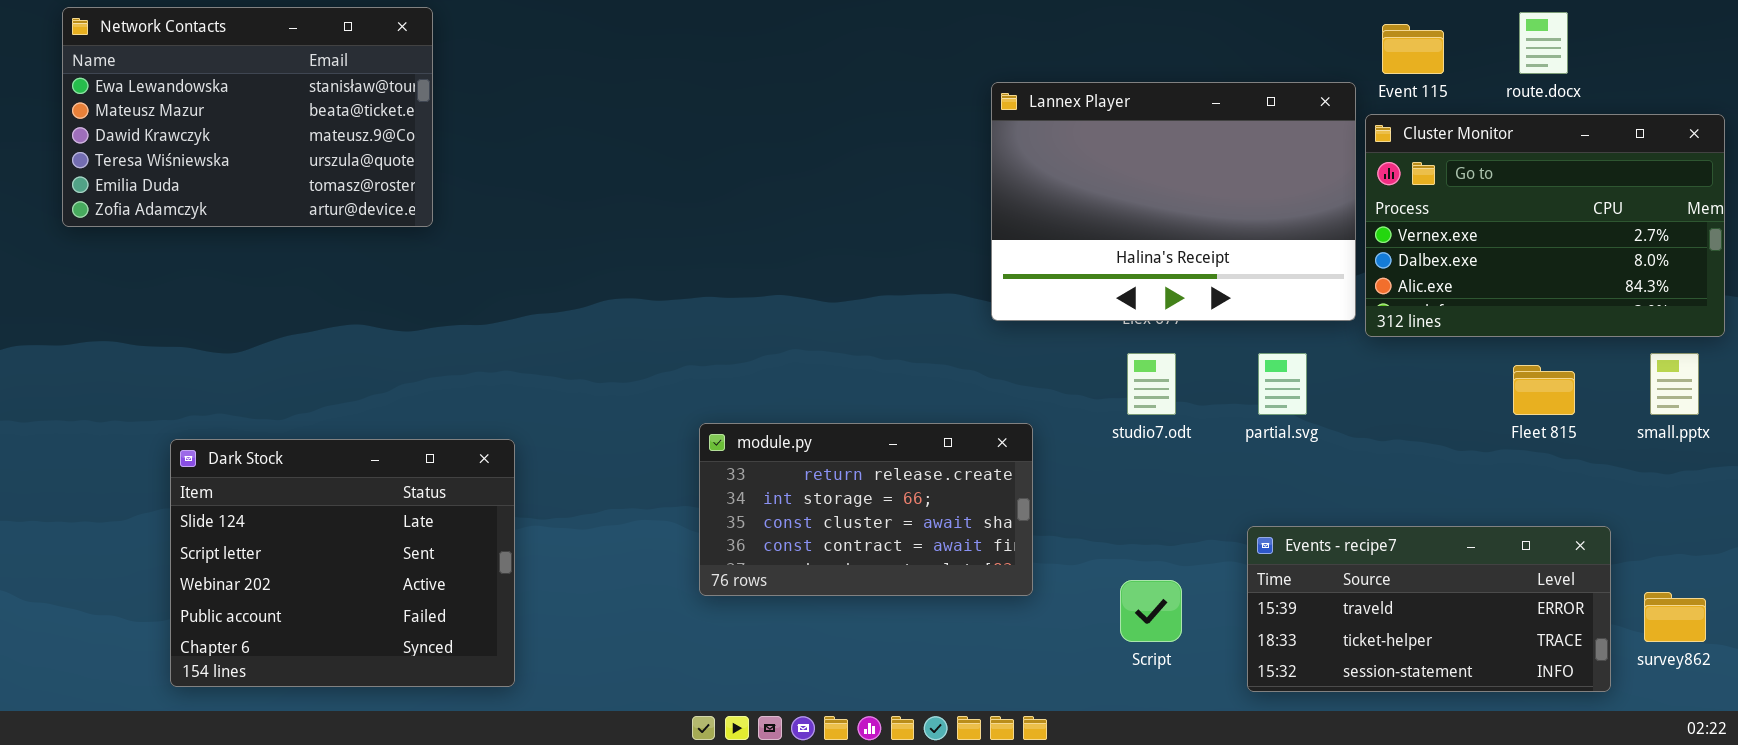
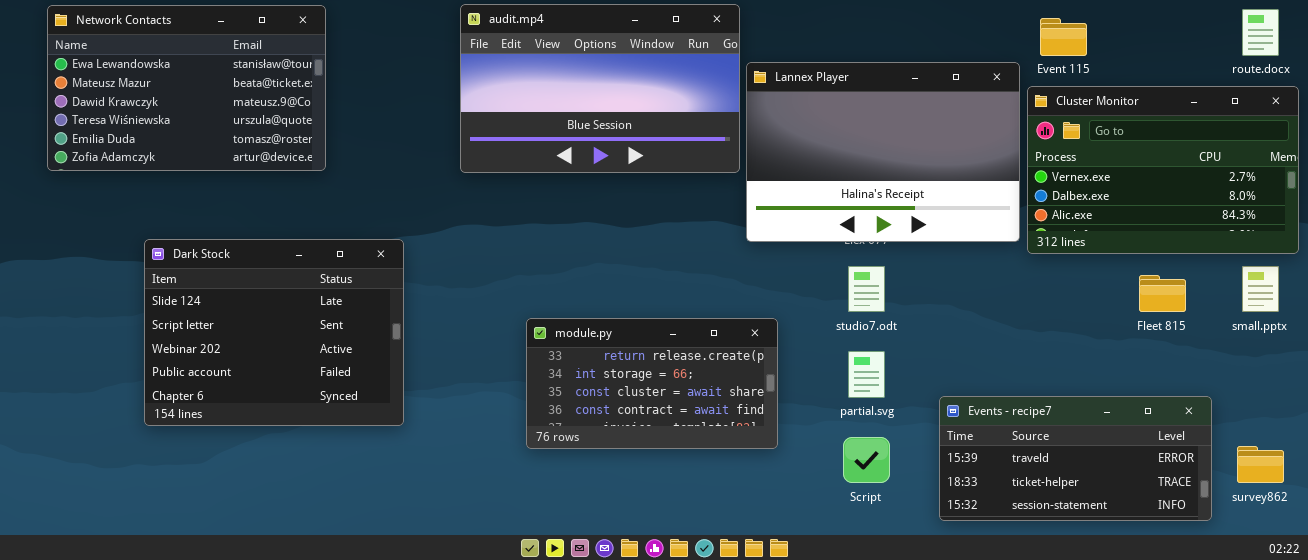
audit.mp4: none -> [460,4,740,173], opened
route.docx: [1519,12,1568,74] -> [1242,9,1279,56], moved
partial.svg: [1258,353,1307,415] -> [848,351,885,398], moved
Dark Stock: [170,439,515,687] -> [144,239,404,426], moved

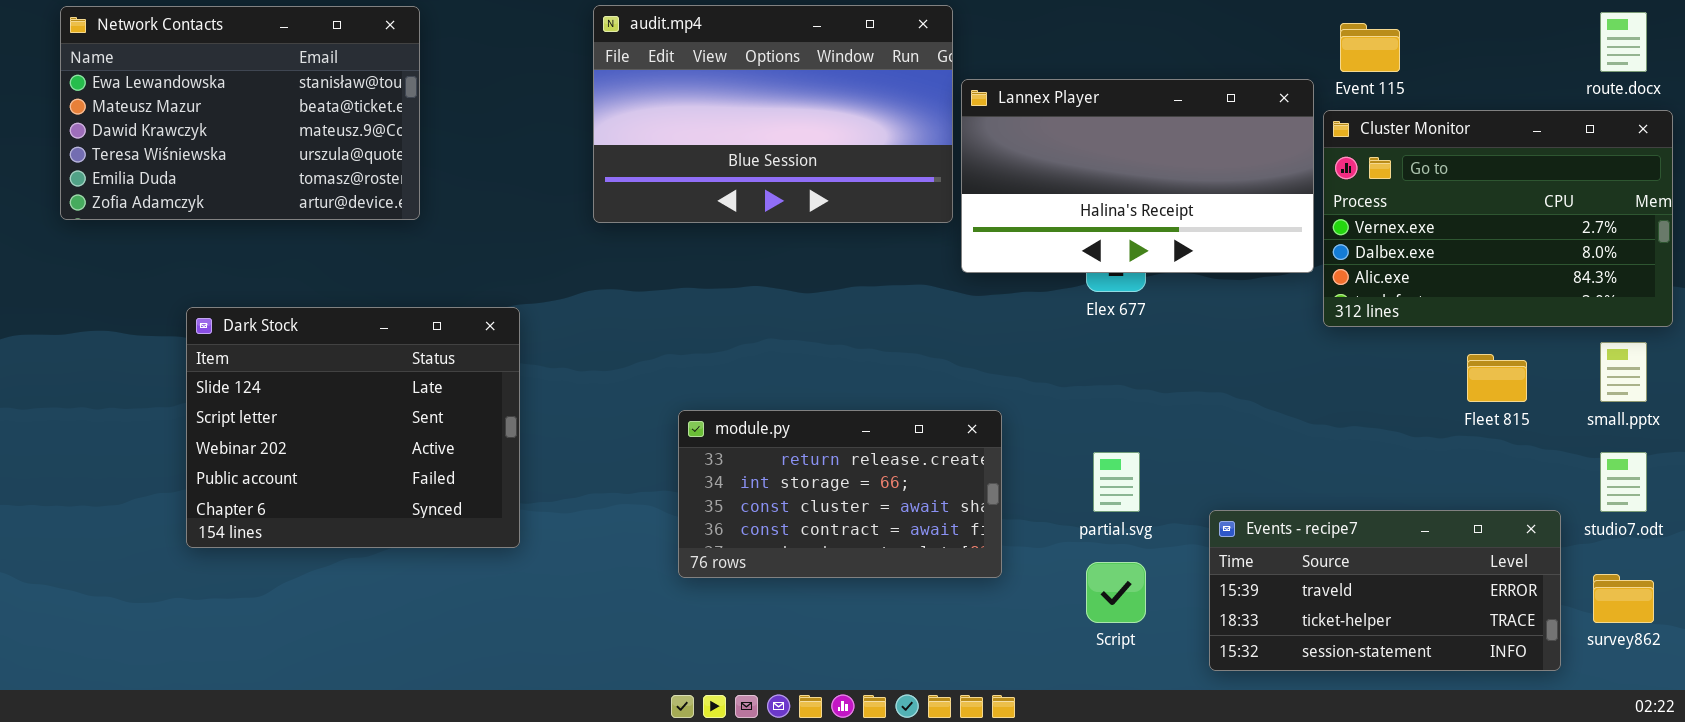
Lannex Player: [746,62,1020,242] -> [961,79,1314,273], resized
studio7.odt: [848,266,885,312] -> [1600,452,1647,512], moved

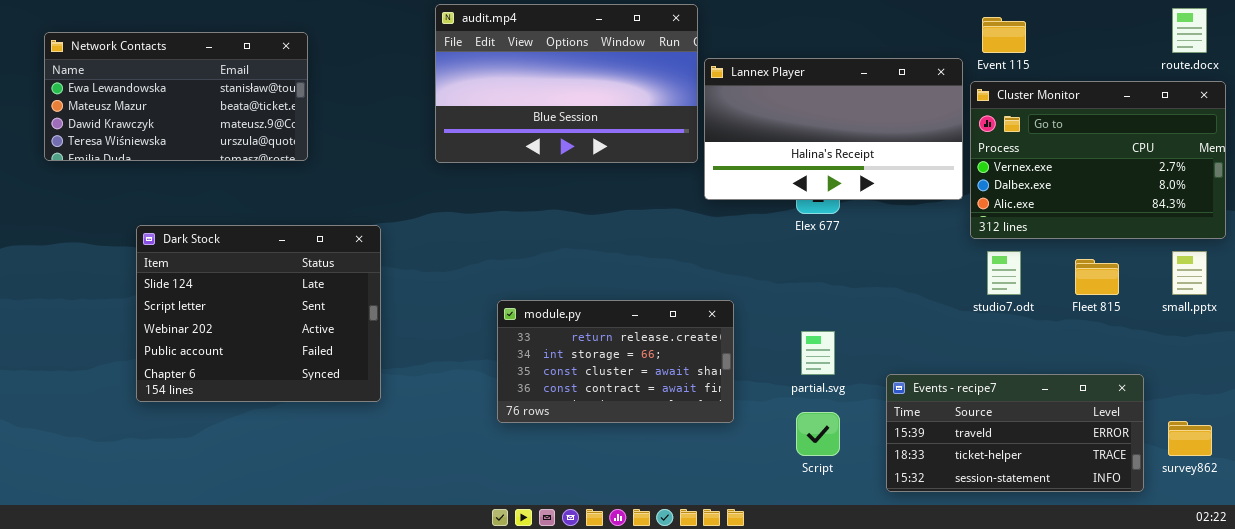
Network Contacts: [60,6,420,220] -> [44,32,308,161], resized
studio7.odt: [1600,452,1647,512] -> [987,251,1021,295], moved

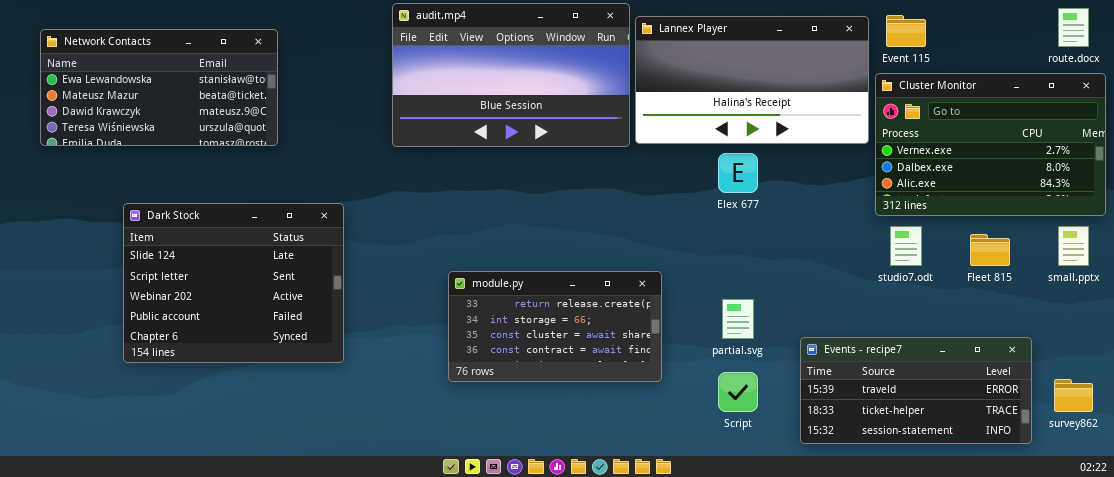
Lannex Player: [704,58,963,200] -> [635,16,869,144], moved

